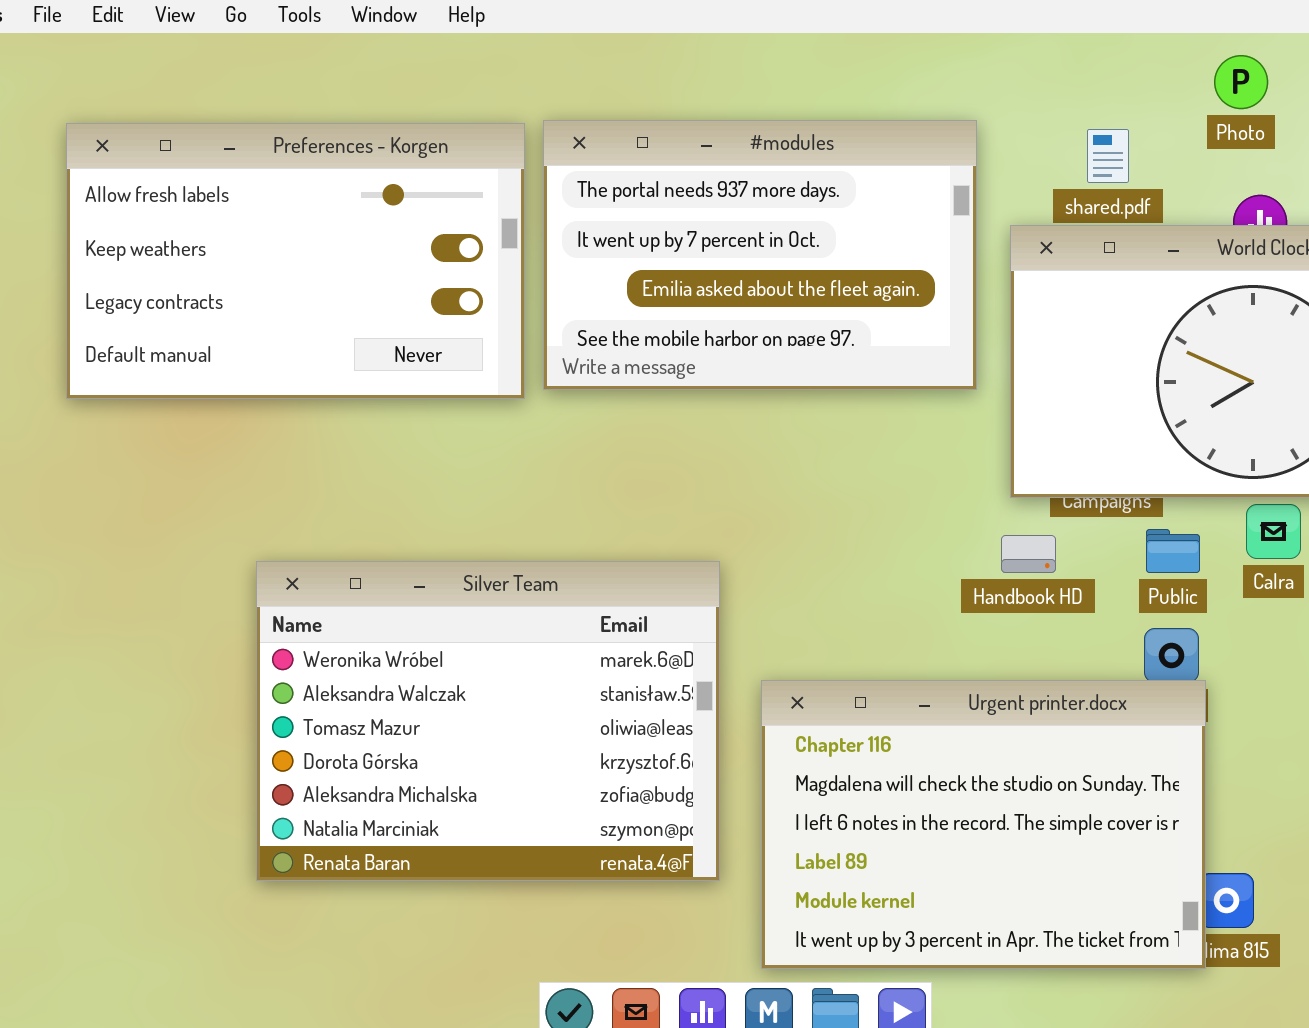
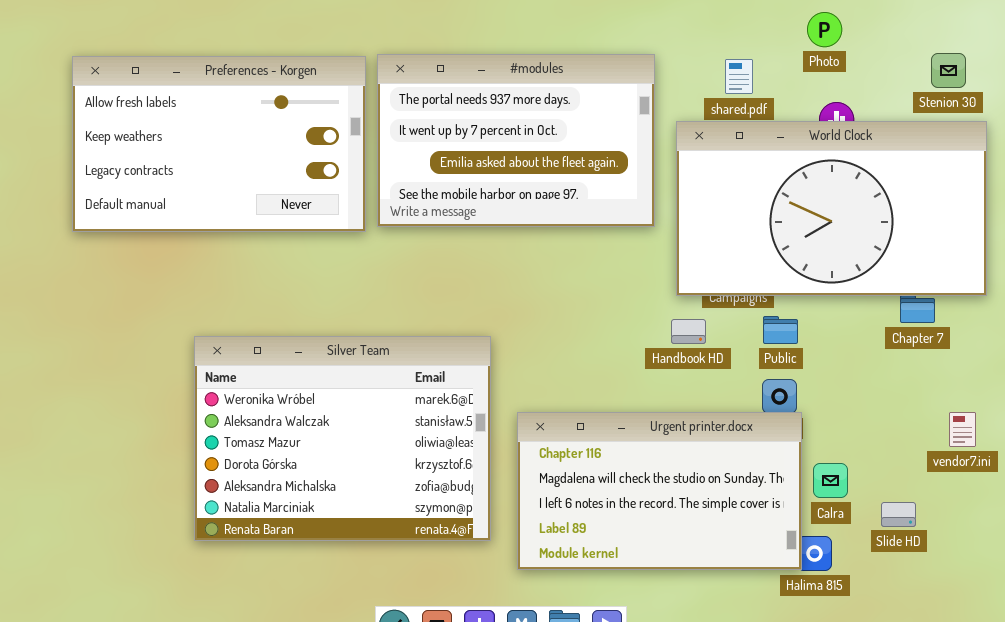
Calra: [1246,504,1301,559] -> [813,463,848,498], moved
Urgent printer.docx: [761,680,1206,969] -> [517,412,802,570], resized

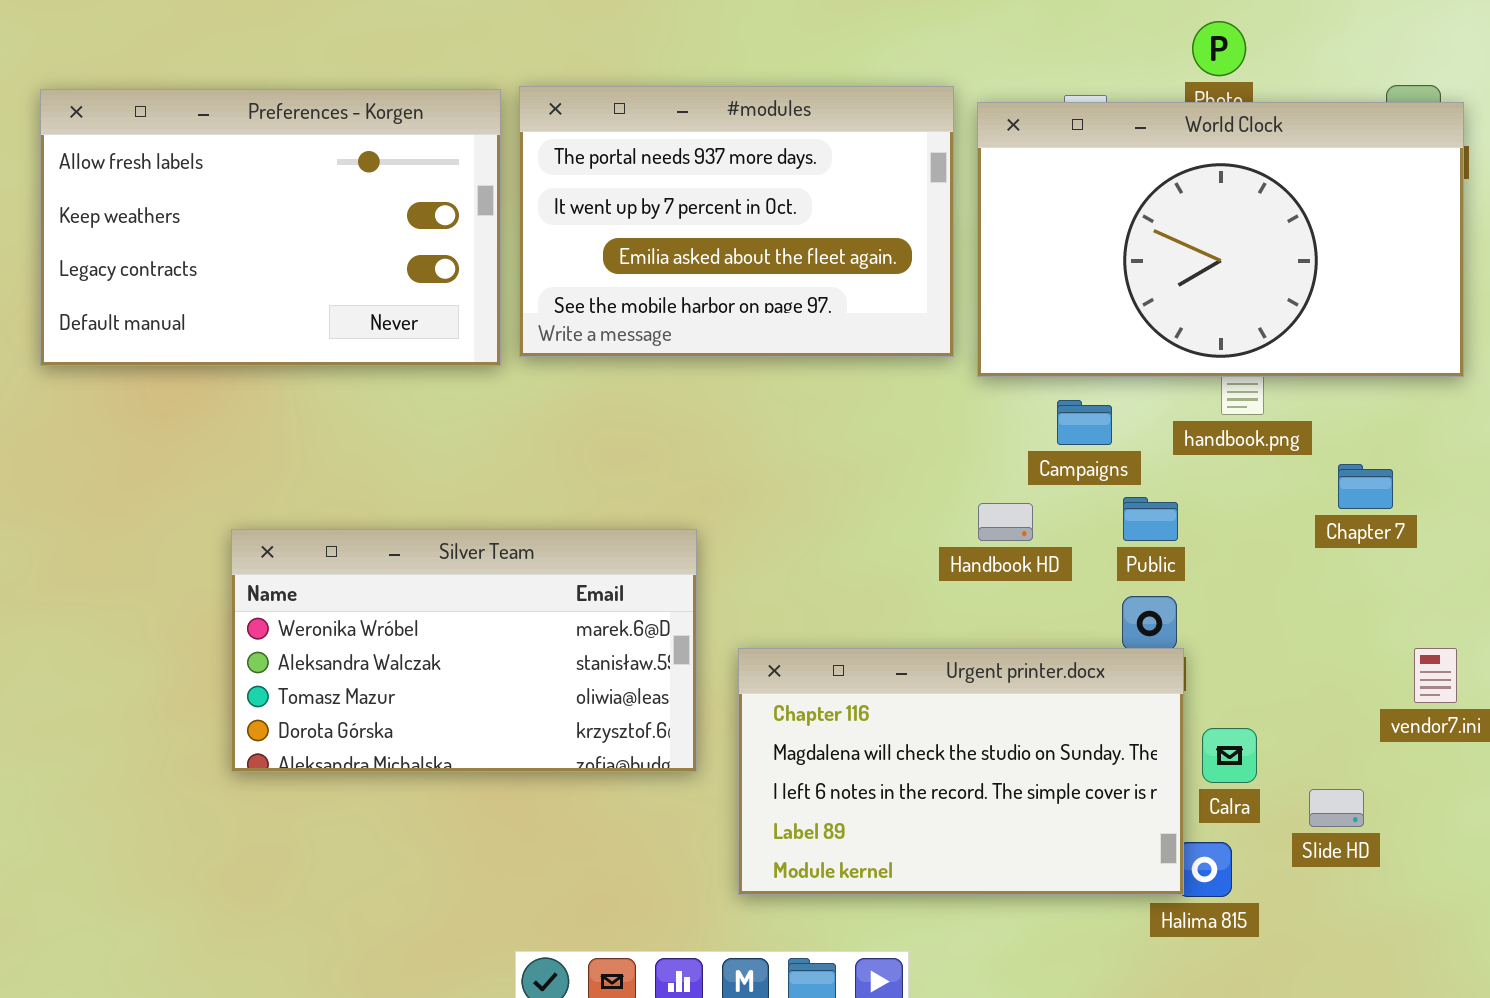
World Clock: [676,121,987,296] -> [977,102,1464,377], moved
Silver Team: [194,336,491,541] -> [231,529,697,772], resized

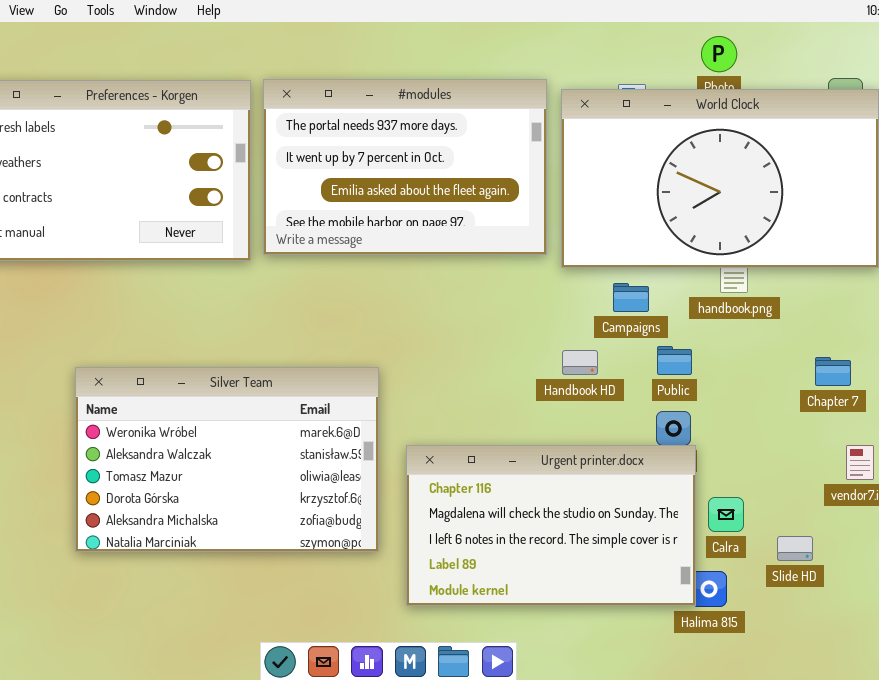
Chapter 7: [1338,464,1393,509] -> [815,357,851,386], moved
Silver Team: [231,529,697,772] -> [75,367,379,552], resized

